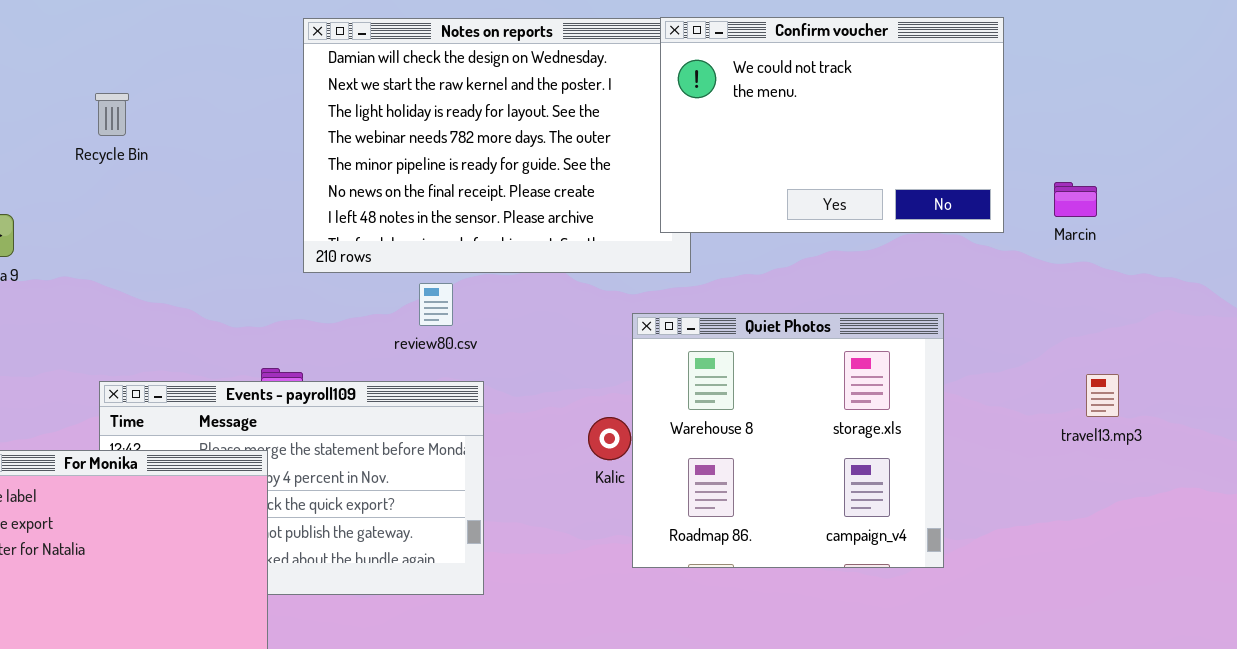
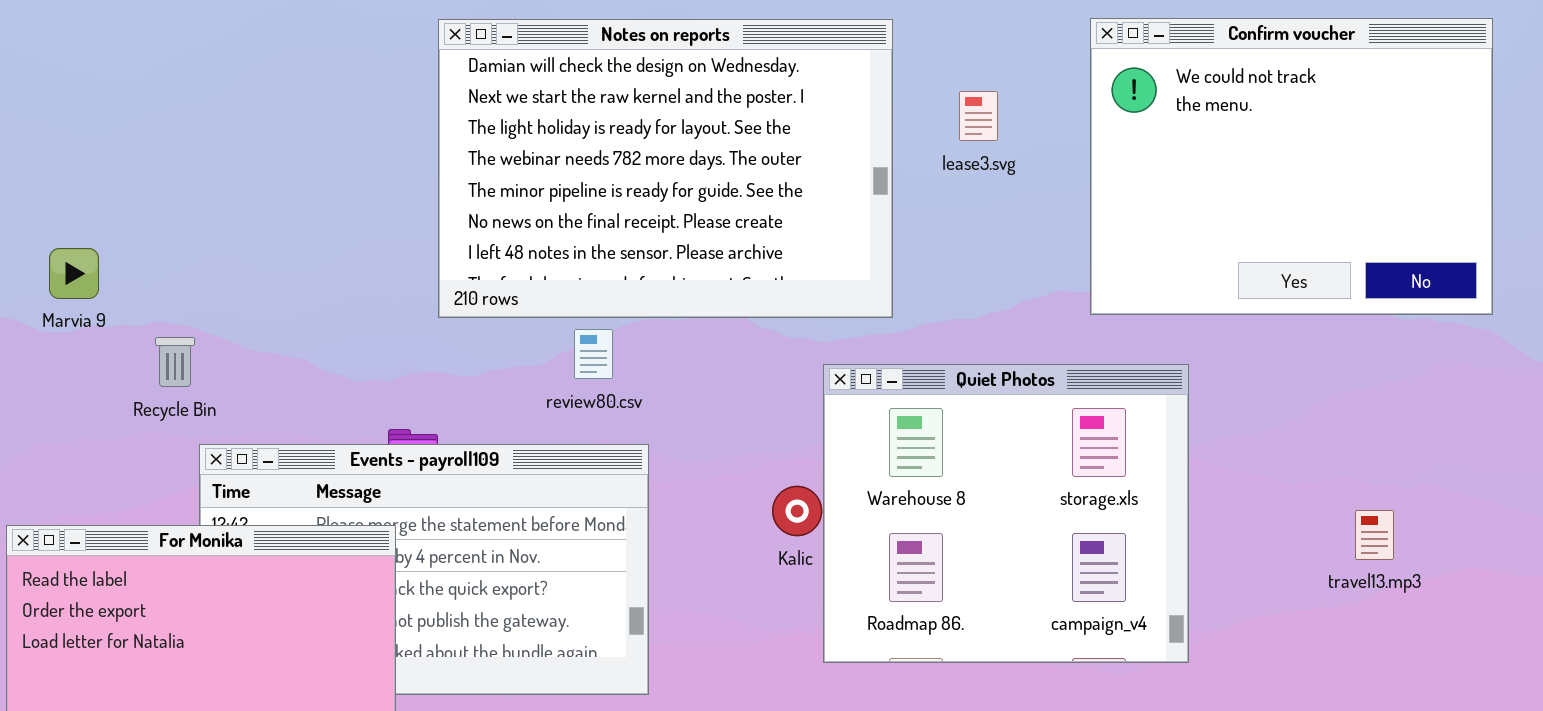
Confirm voucher: [660,17,1004,233] -> [1090,18,1493,315], moved, resized
Recycle Bin: [95,93,129,136] -> [155,337,195,387], moved
travel13.mp3: [1086,374,1119,417] -> [1355,510,1394,560], moved

